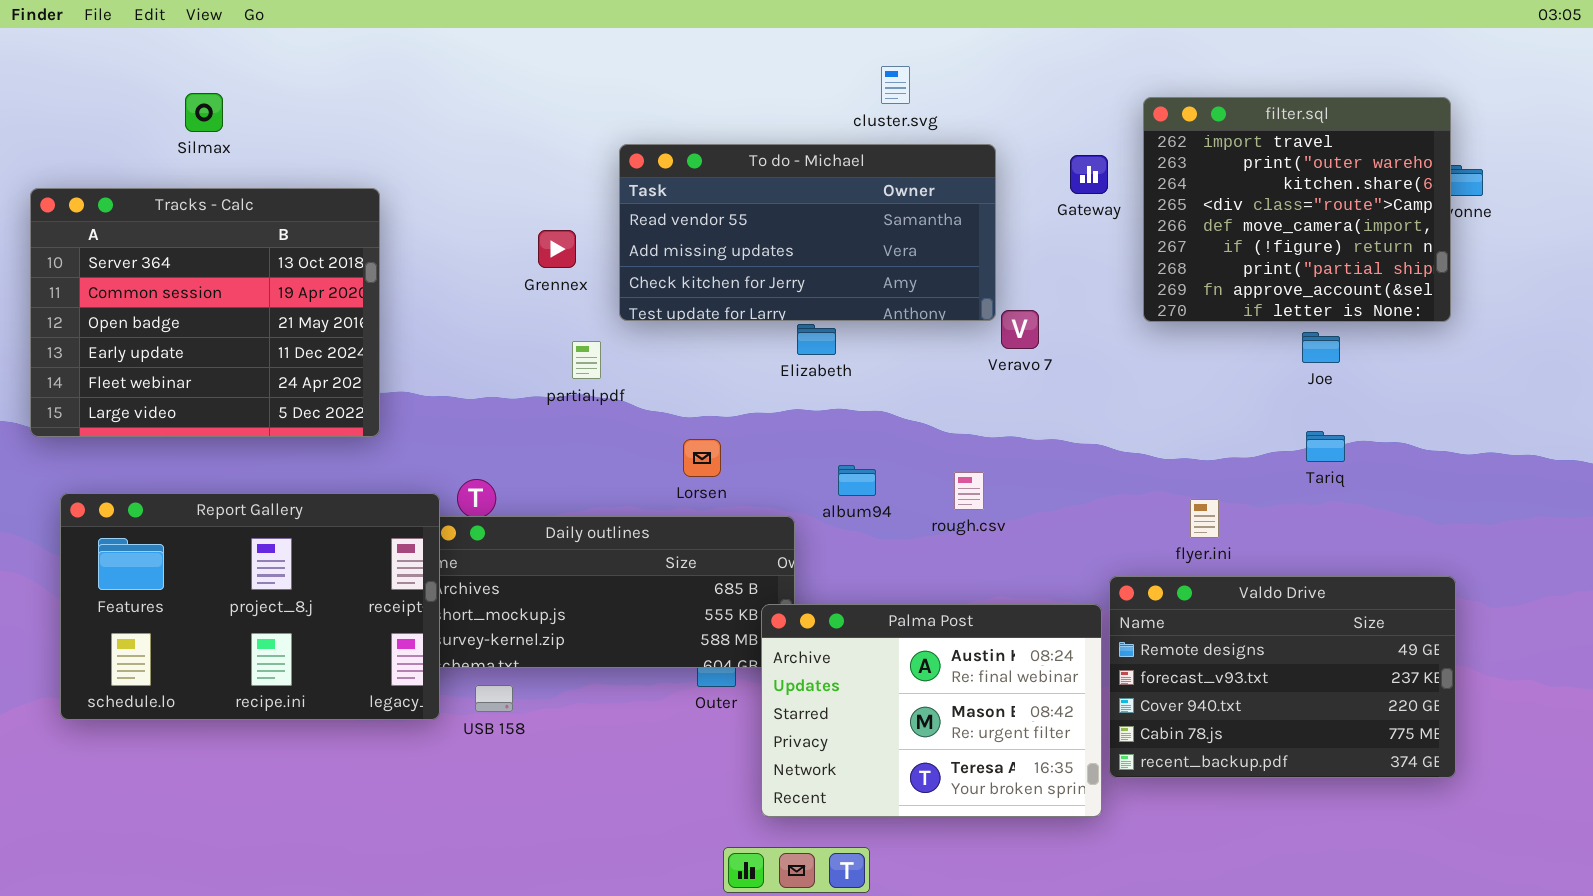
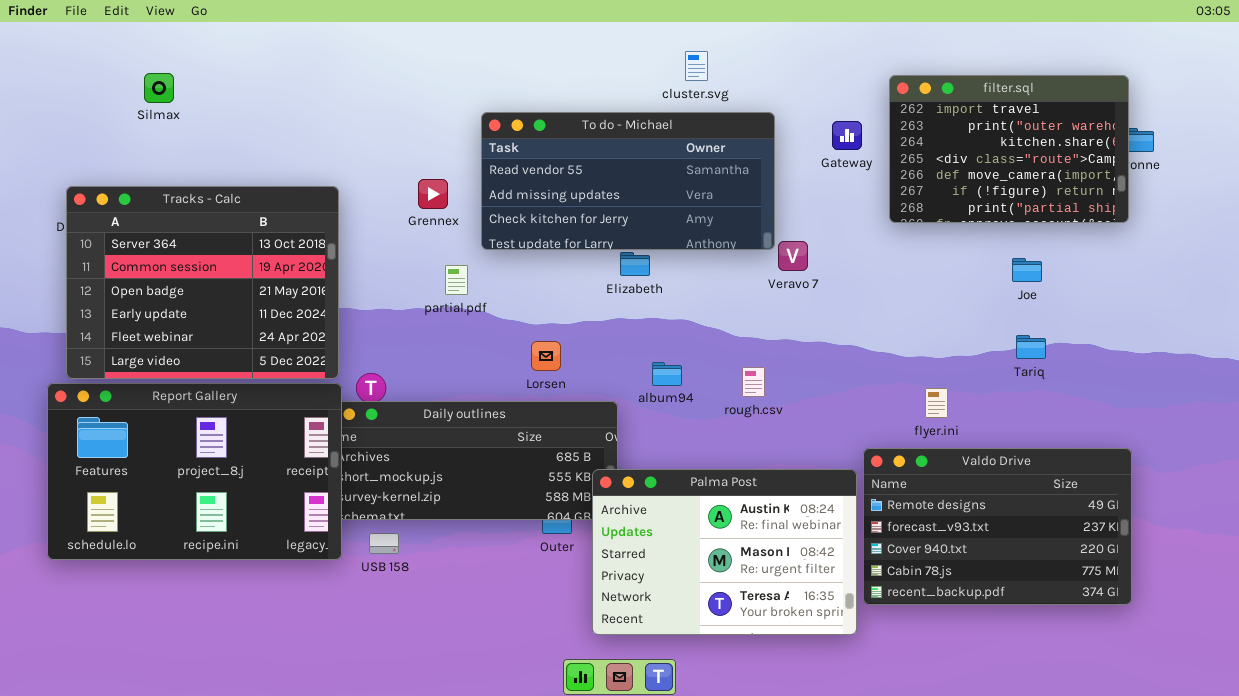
filter.sql: [1143,97,1451,322] -> [889,75,1129,223], resized
Tracks - Calc: [30,188,380,437] -> [66,186,339,379], moved

